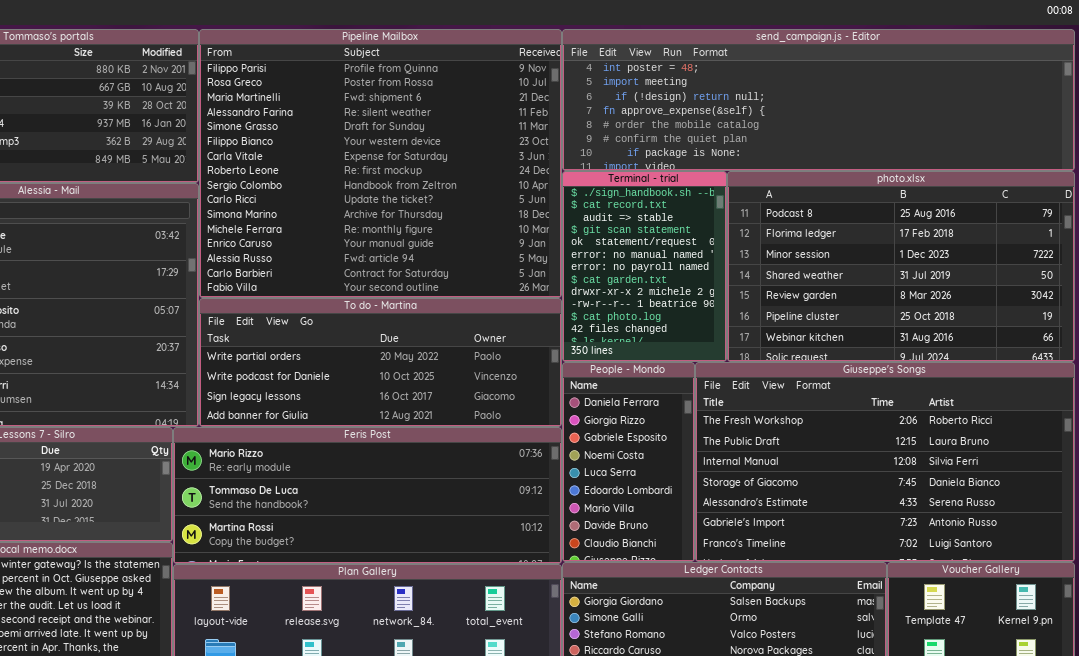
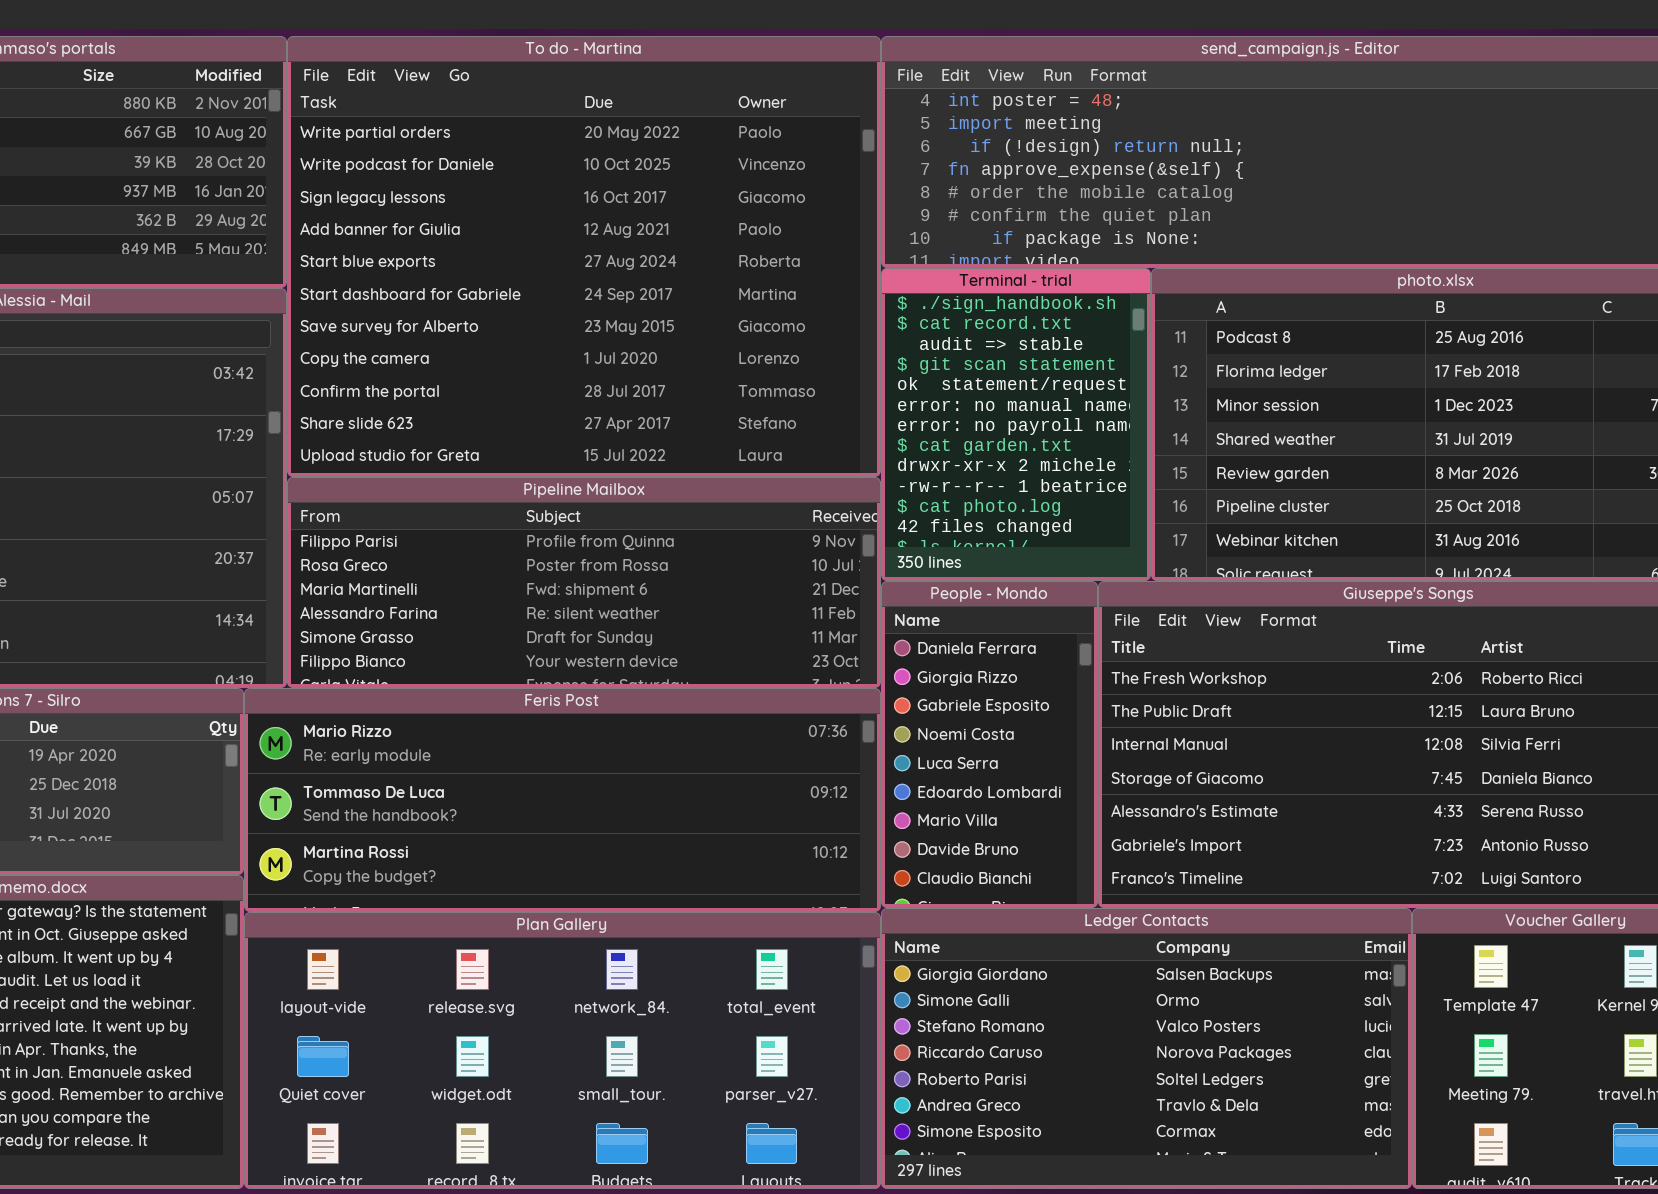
Pipeline Mailbox: [199,29,562,298] -> [287,477,881,688], moved, resized
To do - Martina: [199,298,562,427] -> [287,36,881,477], moved, resized

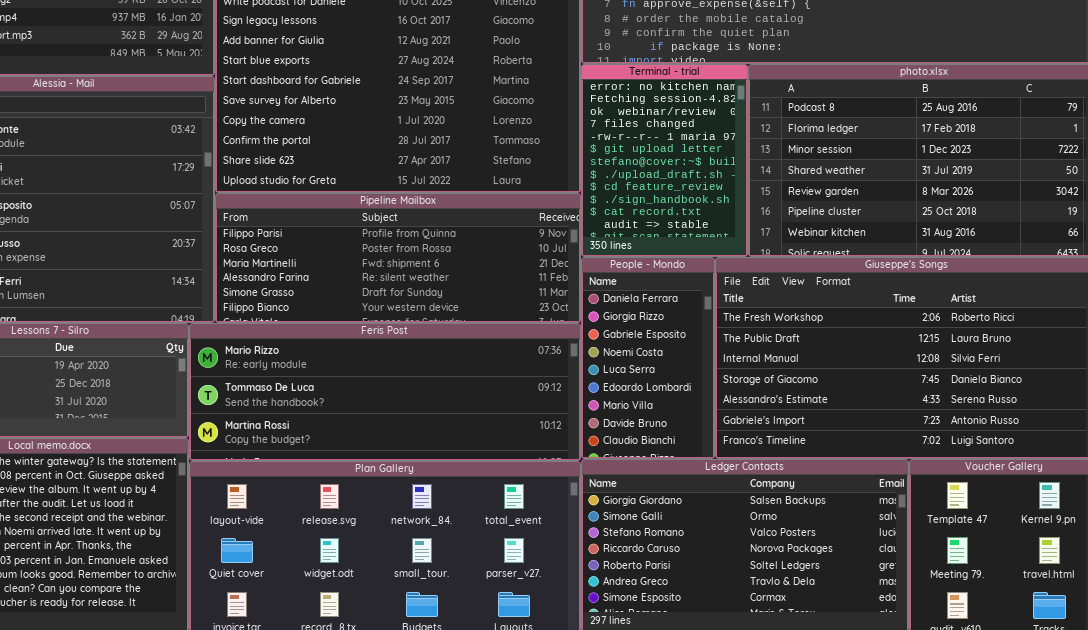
Terminal - trial: [881,268,1151,581] -> [581,64,748,257], scrolled up 9 rows

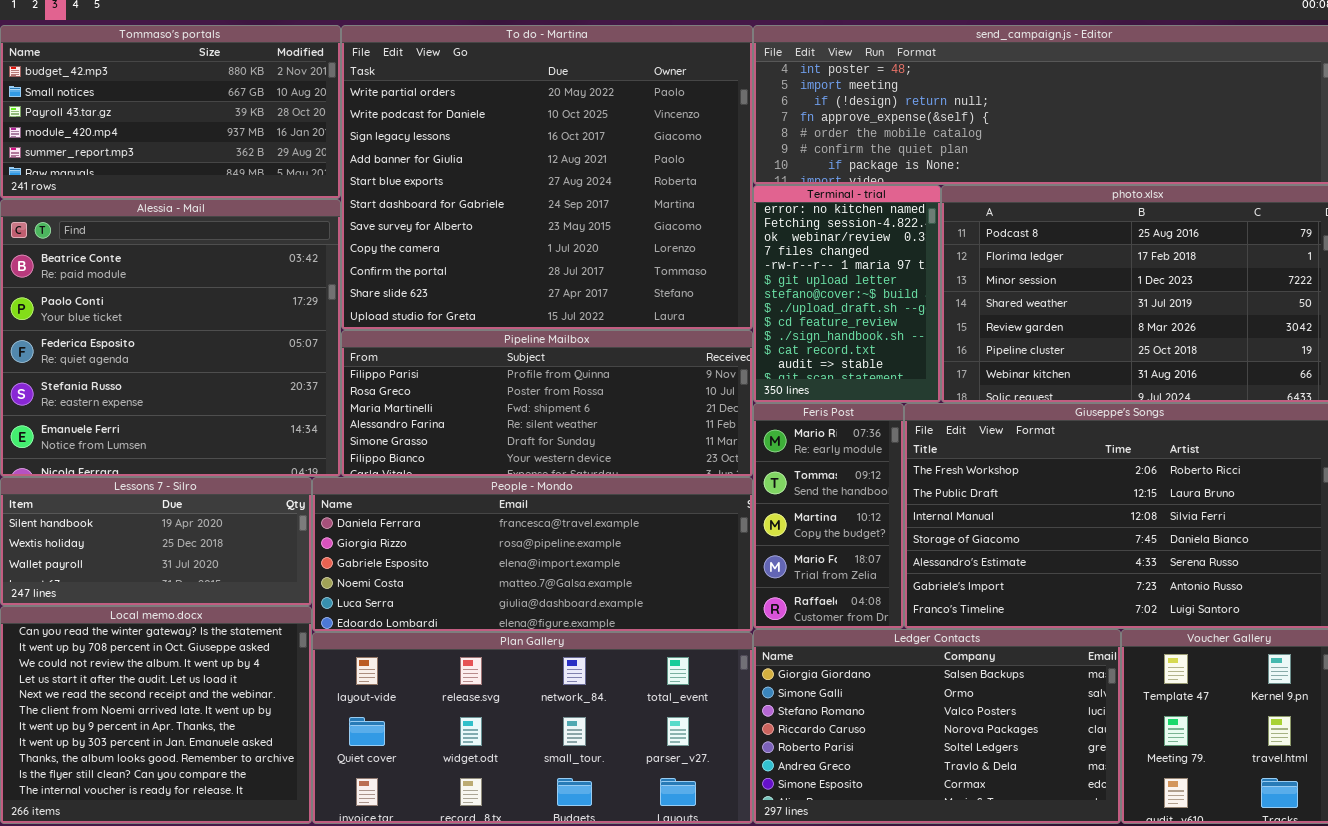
People - Mondo: [581,257,715,459] -> [312,477,753,632], moved, resized
Feris Post: [189,323,581,461] -> [753,403,904,629], moved, resized

